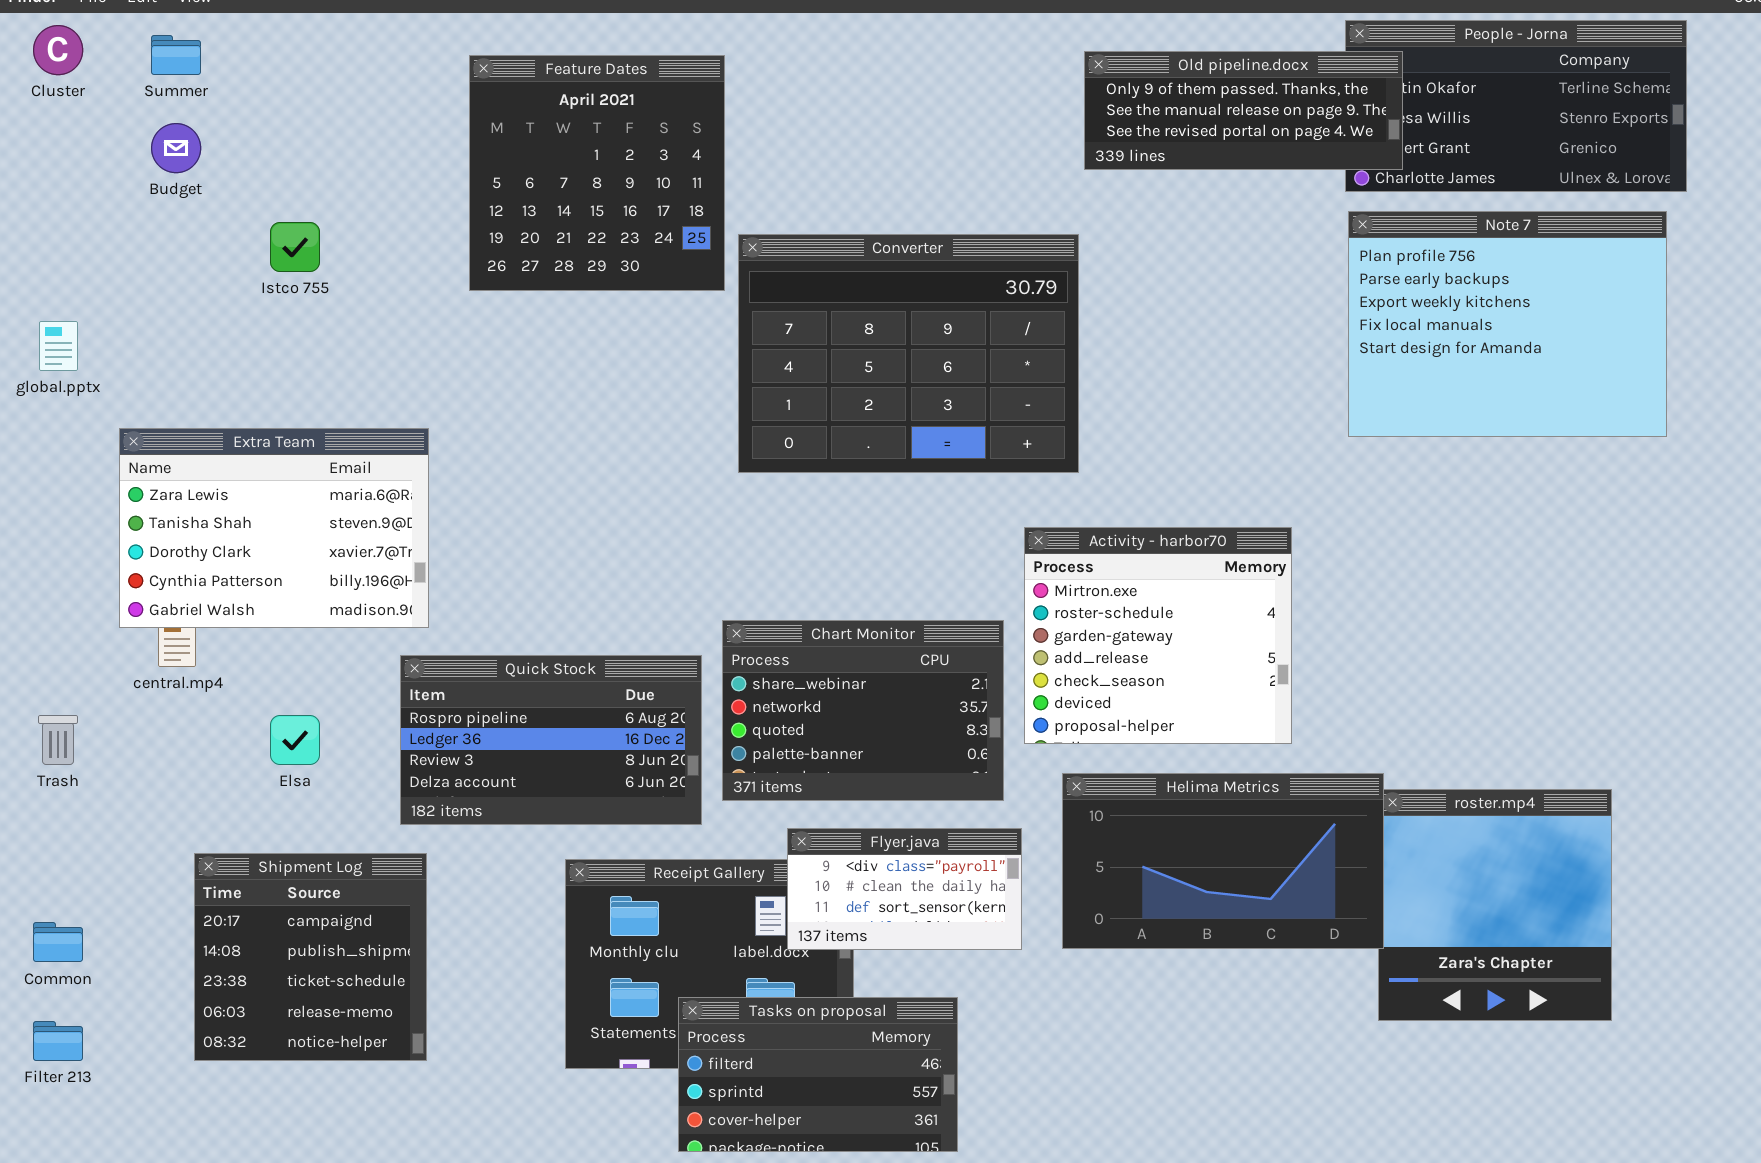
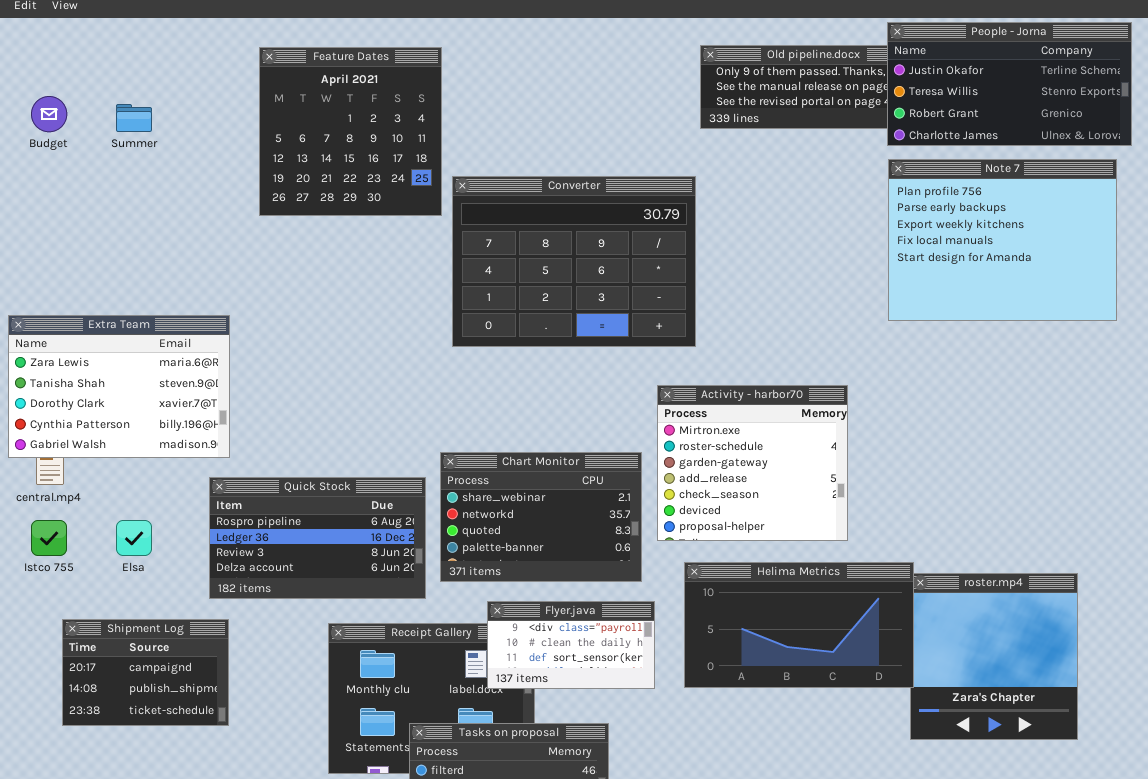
People - Jorna: [1345,20,1687,192] -> [887,22,1132,146], raised
Summer: [151,35,201,75] -> [116,104,152,132], moved
Istco 755: [270,222,320,272] -> [31,520,67,556], moved
Shipment Log: [194,853,427,1061] -> [62,619,229,726], resized

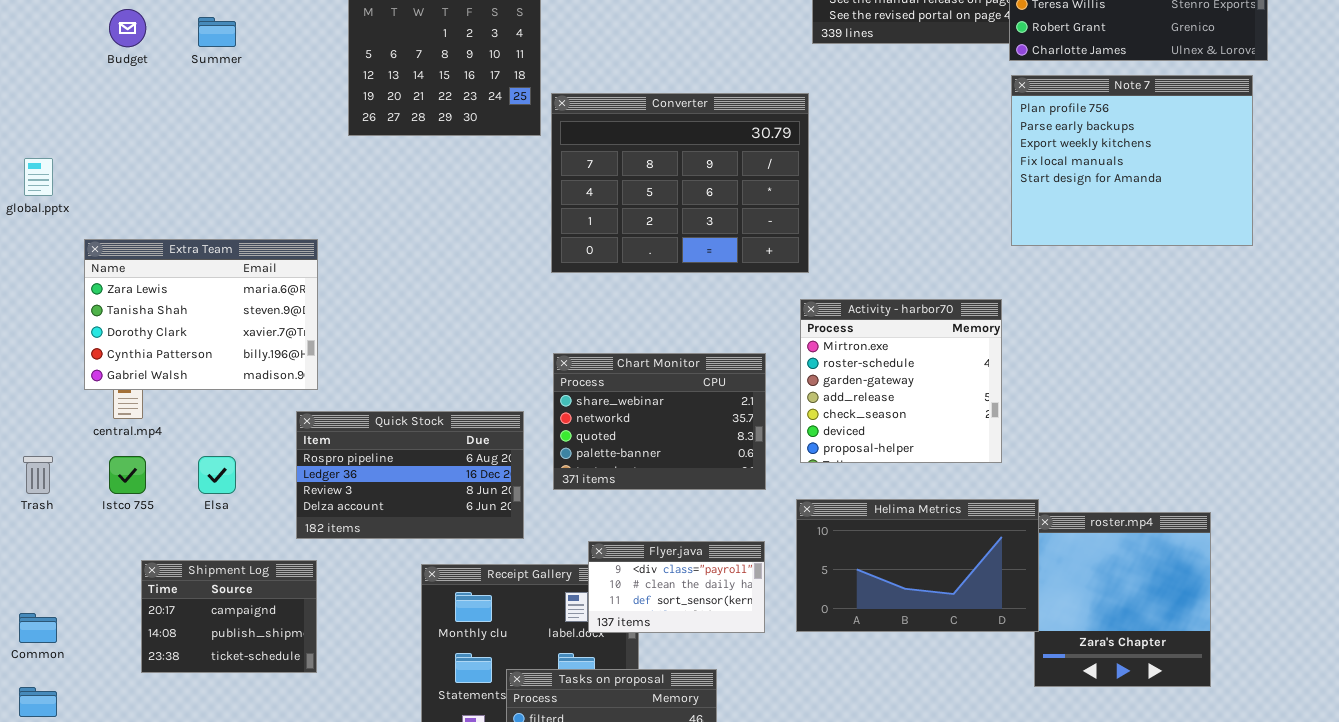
Activity - harbor70: [657,385,848,541] -> [800,299,1002,463], moved
Chart Monitor: [440,452,642,582] -> [553,353,766,490], moved

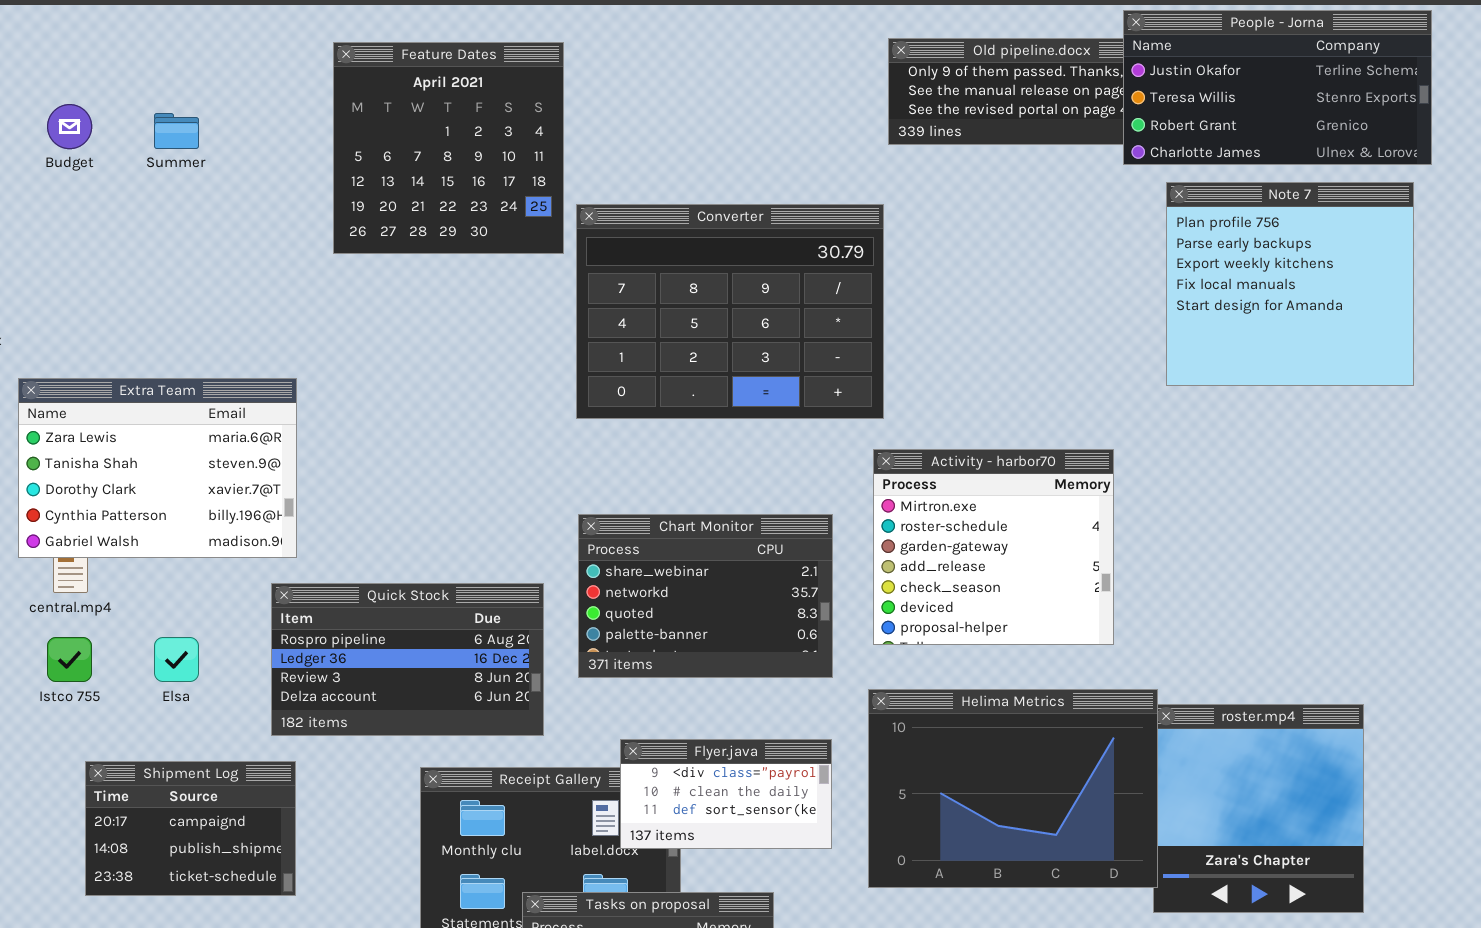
Note 7: [1011,75,1253,246] -> [1166,182,1414,386], resized
Helima Metrics: [796,499,1039,632] -> [868,689,1158,888], resized

